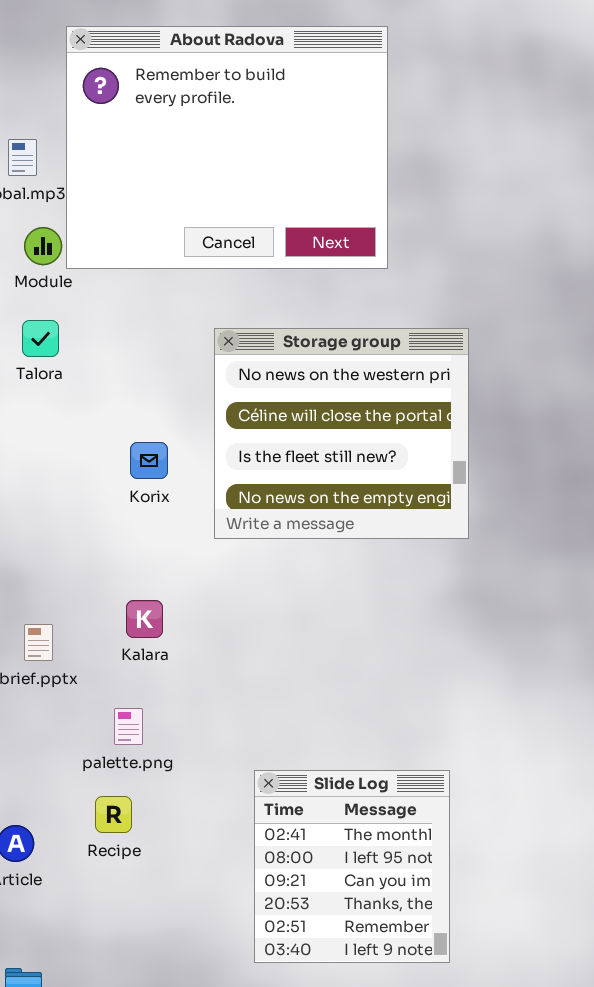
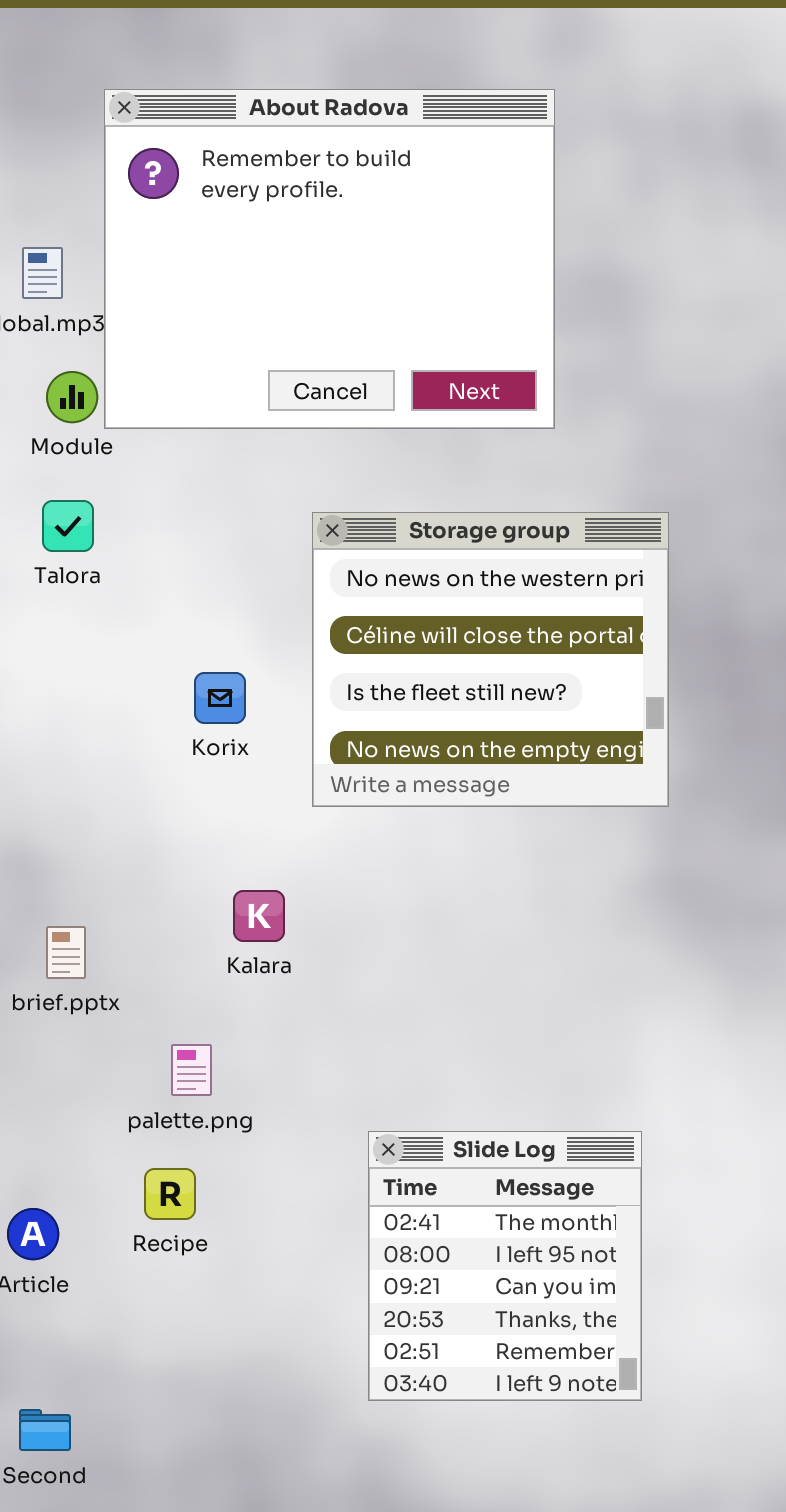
Kalara: [126,600,163,638] -> [233,890,285,942], moved

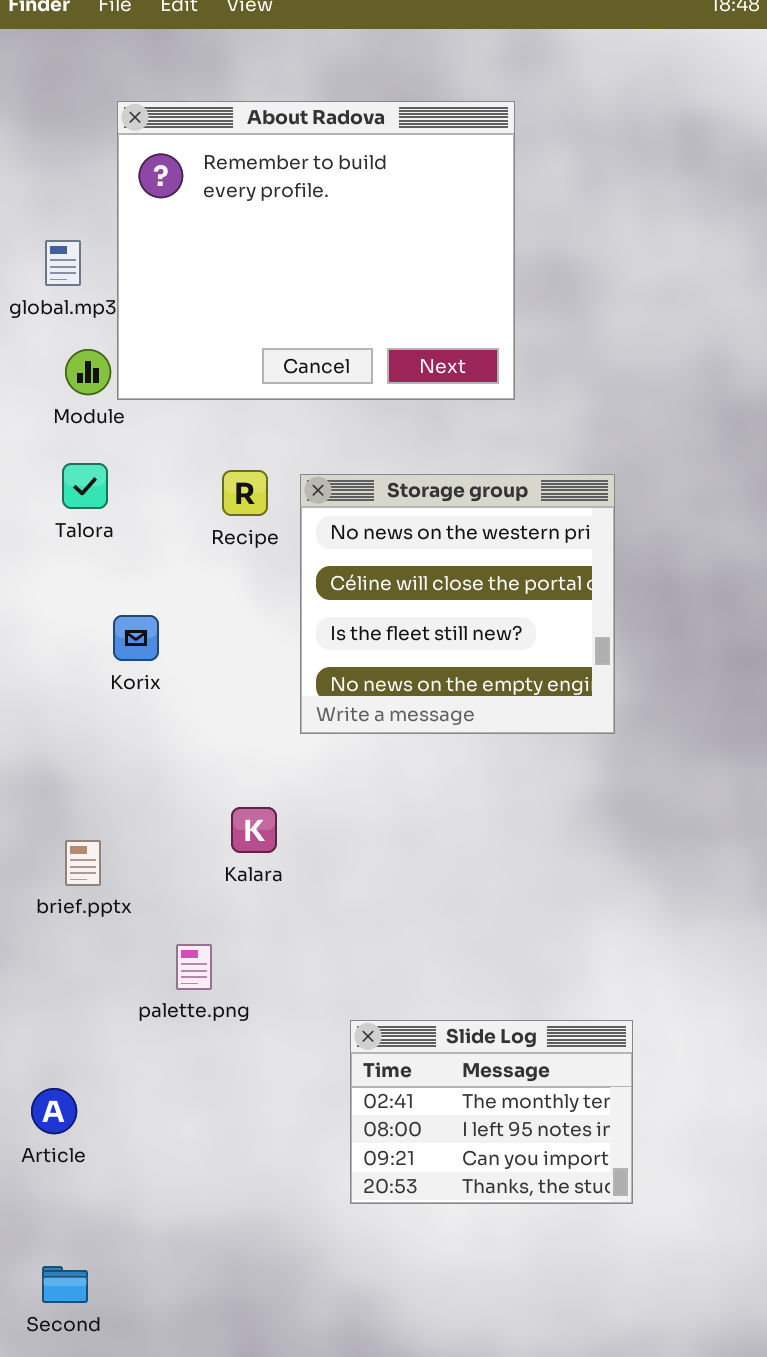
Korix: [194,672,246,724] -> [113,615,159,661], moved
Slide Log: [368,1131,642,1401] -> [350,1020,633,1204], resized
Recipe: [144,1168,196,1220] -> [222,470,268,516], moved

